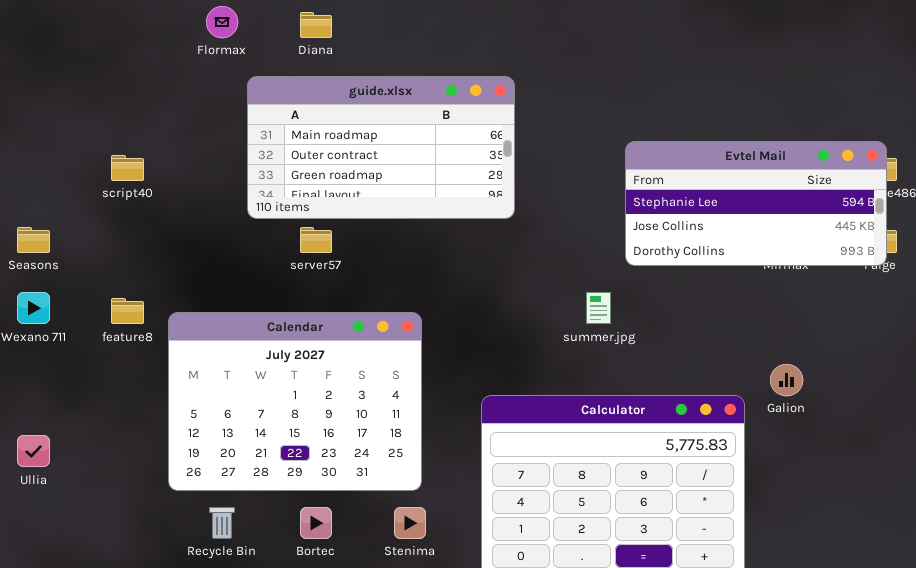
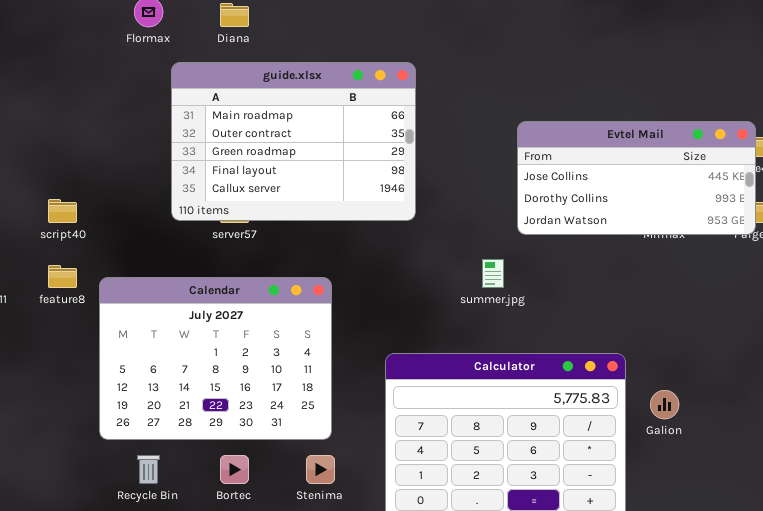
guide.xlsx: [247,76,515,219] -> [171,62,416,221], resized
Evtel Mail: [625,141,887,266] -> [517,121,756,235], scrolled down 1 row
script40: [111,155,144,181] -> [48,199,77,223], moved
Galion: [770,364,803,396] -> [650,390,679,419], moved

